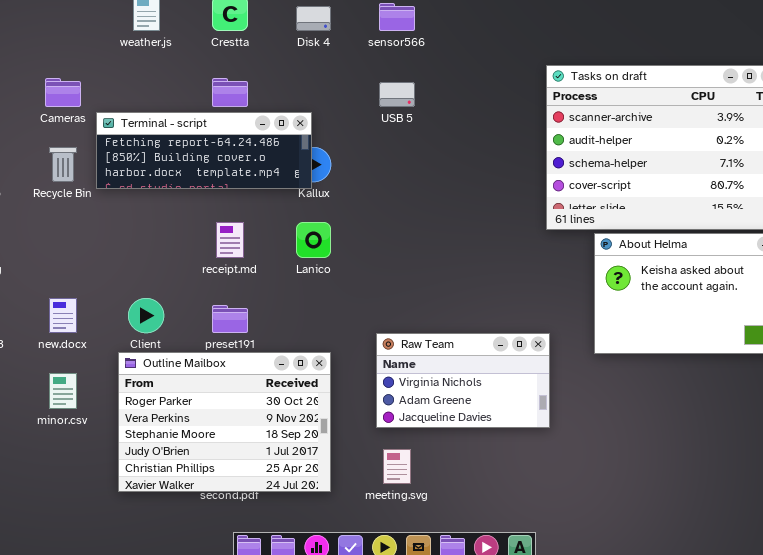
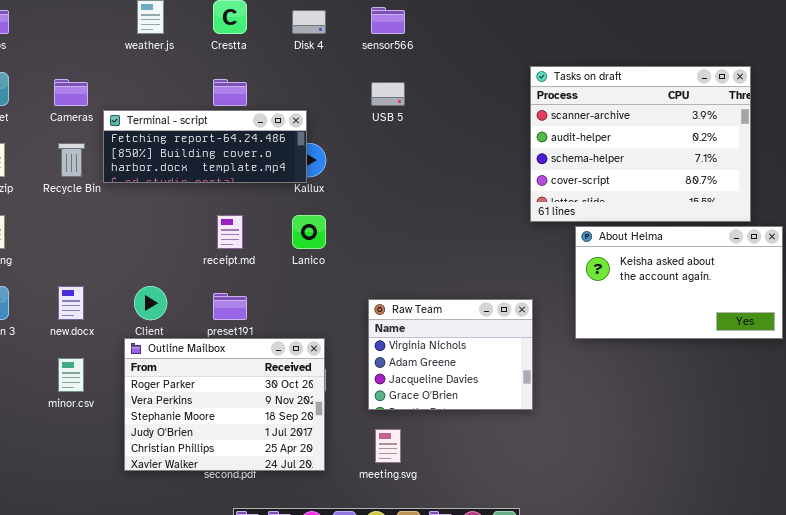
Raw Team: [376,333,550,428] -> [368,299,533,410], resized

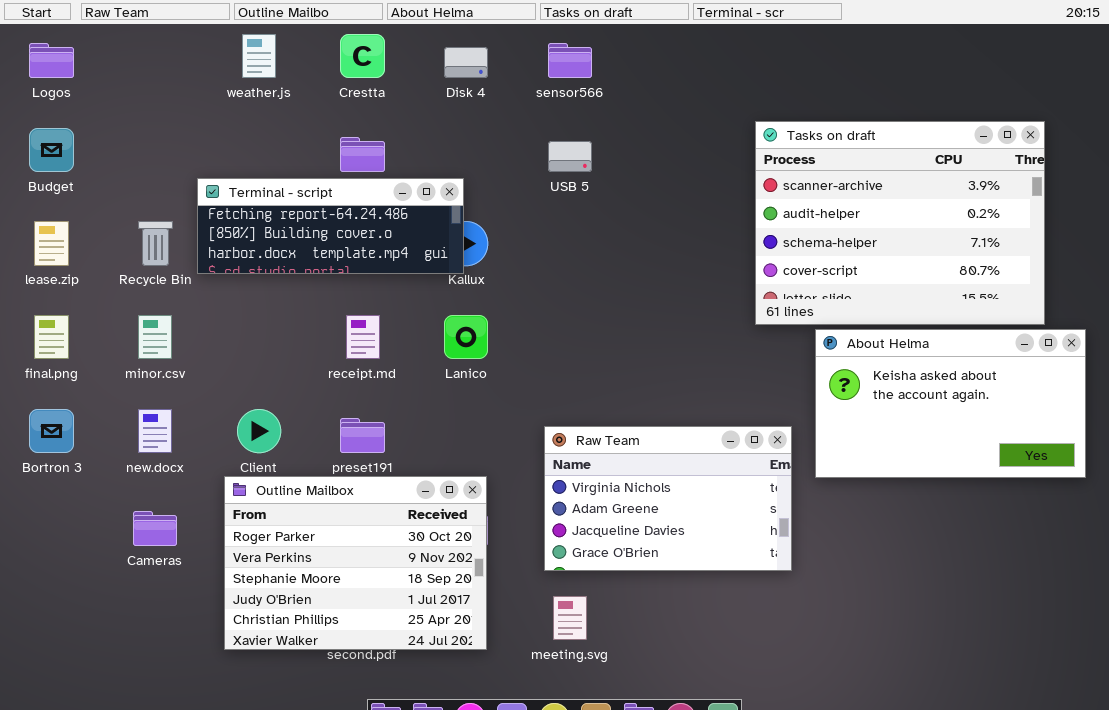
Cameras: [54,79,88,106] -> [133,511,177,546], moved
Raw Team: [368,299,533,410] -> [544,426,792,571], resized
minor.csv: [58,358,84,392] -> [138,315,172,359], moved

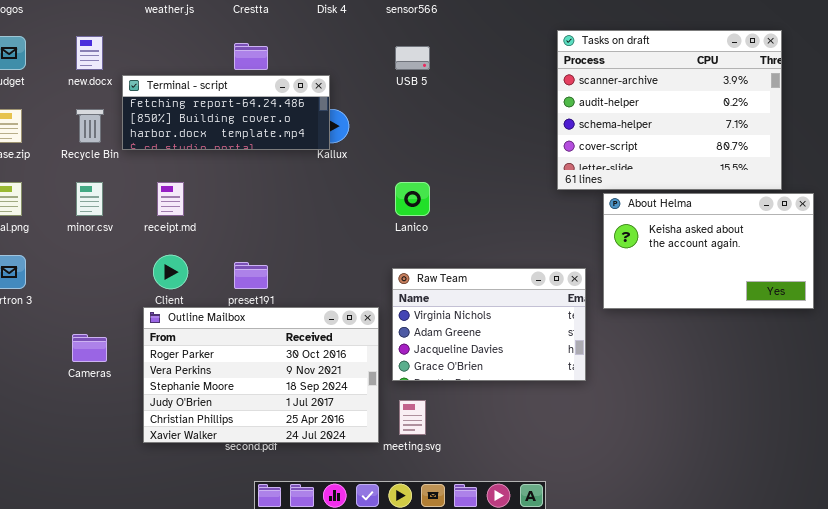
receipt.md: [346,315,380,359] -> [157,182,184,216], moved
Lanico: [444,315,488,359] -> [395,182,430,216], moved
new.docx: [138,409,172,453] -> [76,36,103,70], moved
Outline Mailbox: [224,476,487,650] -> [143,307,379,443], resized

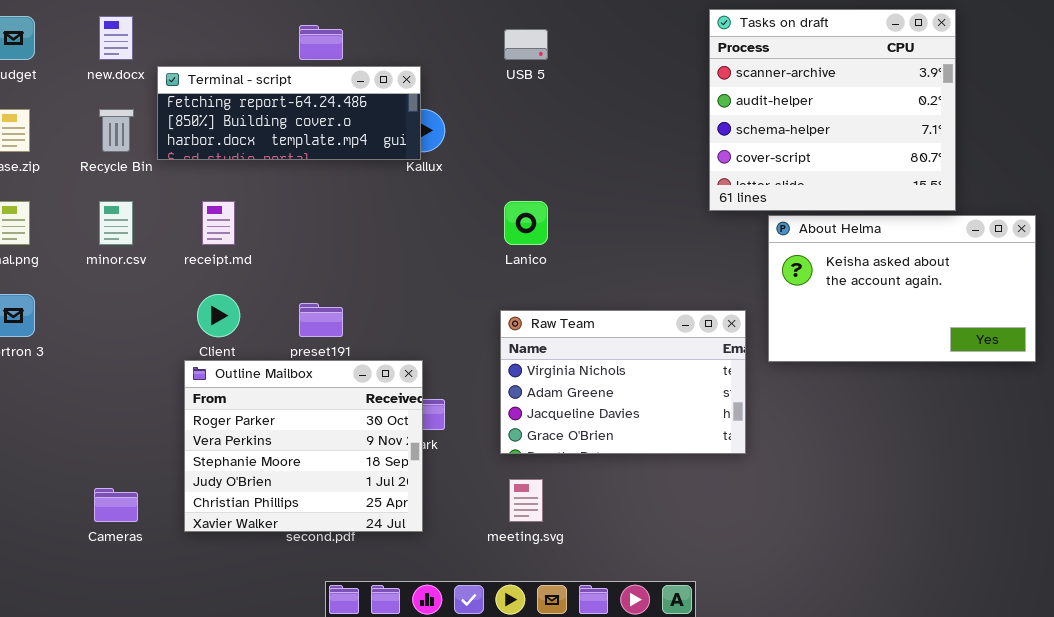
Tasks on draft: [557,30,782,190] -> [709,9,956,211], resized
Outline Mailbox: [143,307,379,443] -> [184,360,423,532], resized
Cameras: [72,334,107,362] -> [94,488,138,522], moved

